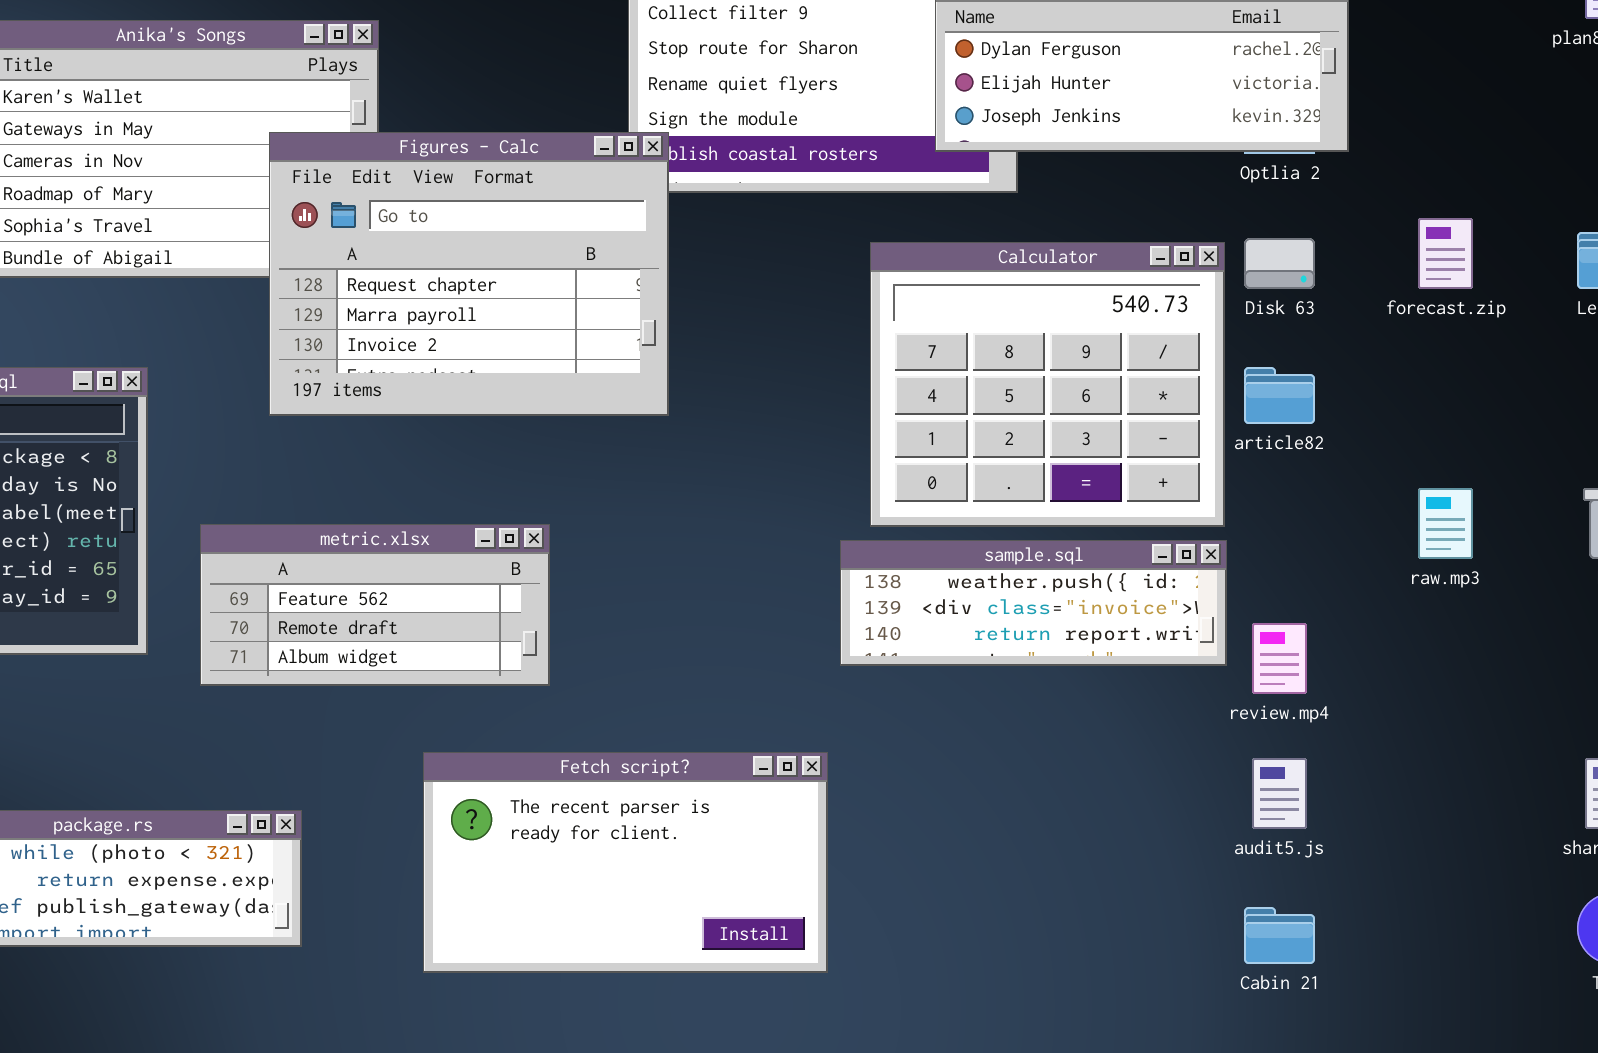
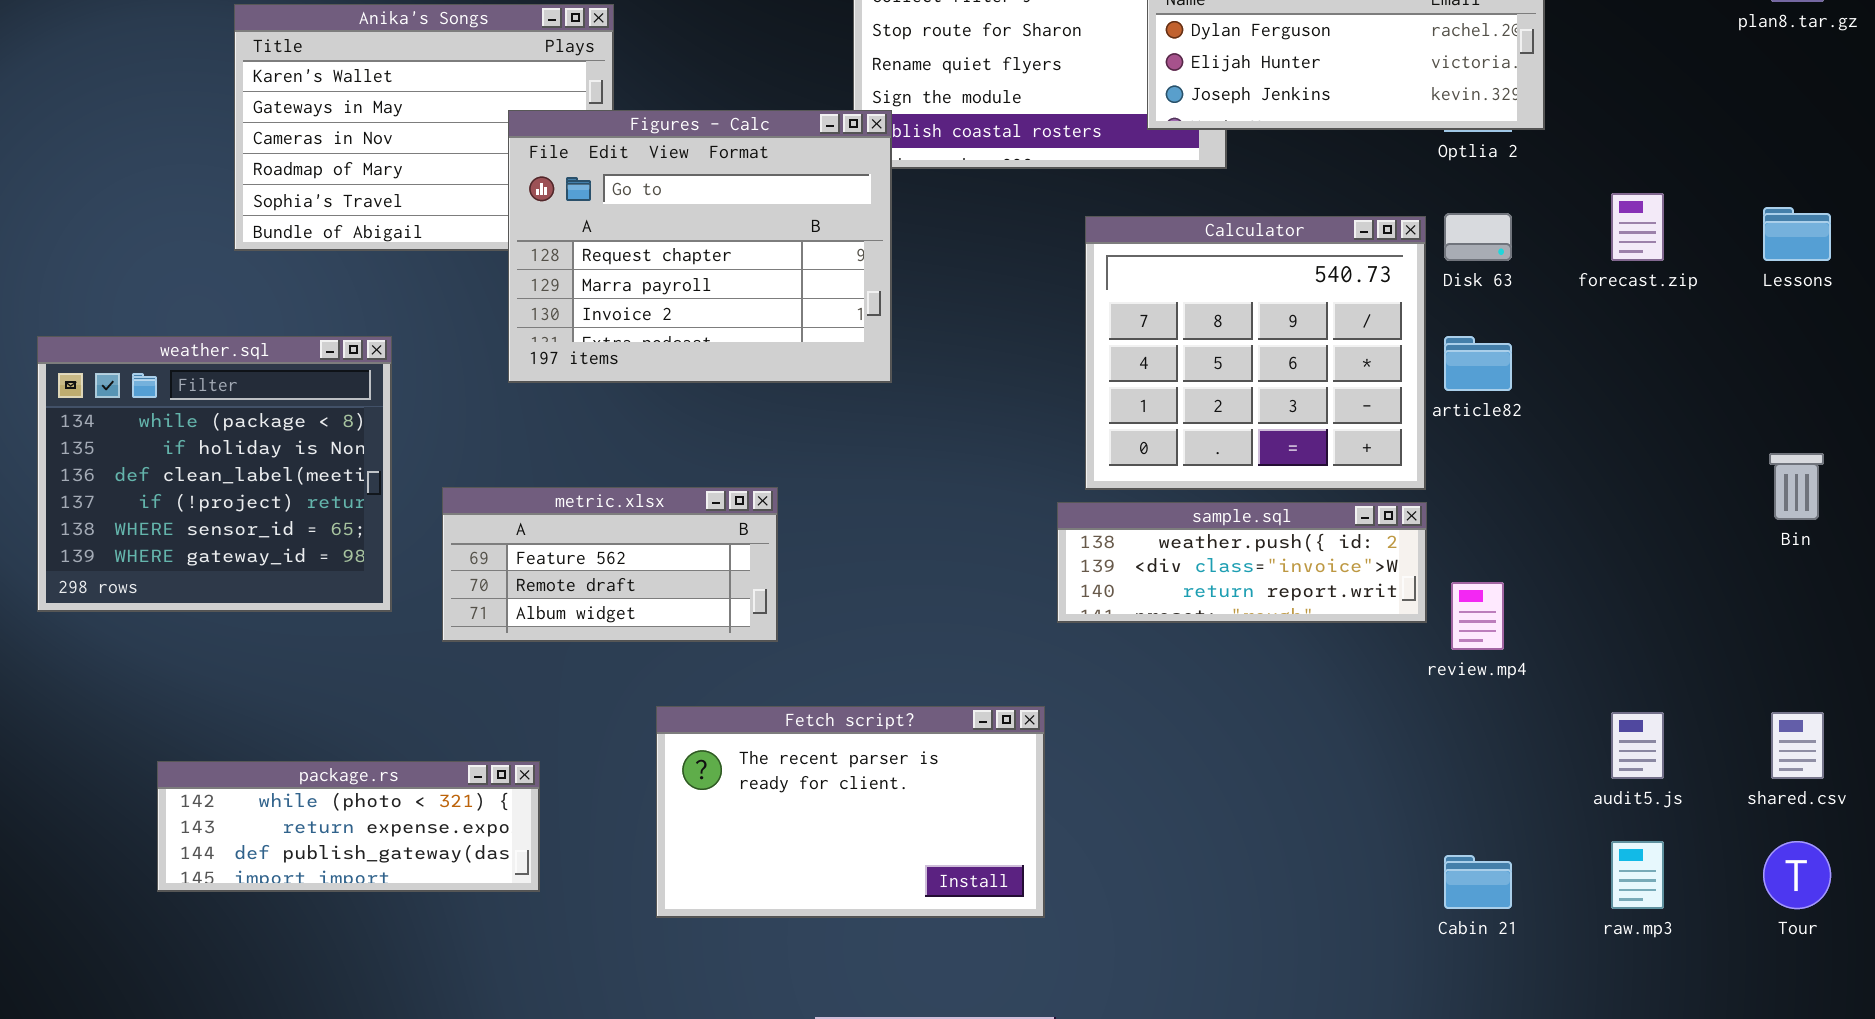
raw.mp3: [1418,488,1473,559] -> [1611,841,1664,909], moved
audit5.js: [1252,758,1307,829] -> [1611,712,1664,779], moved

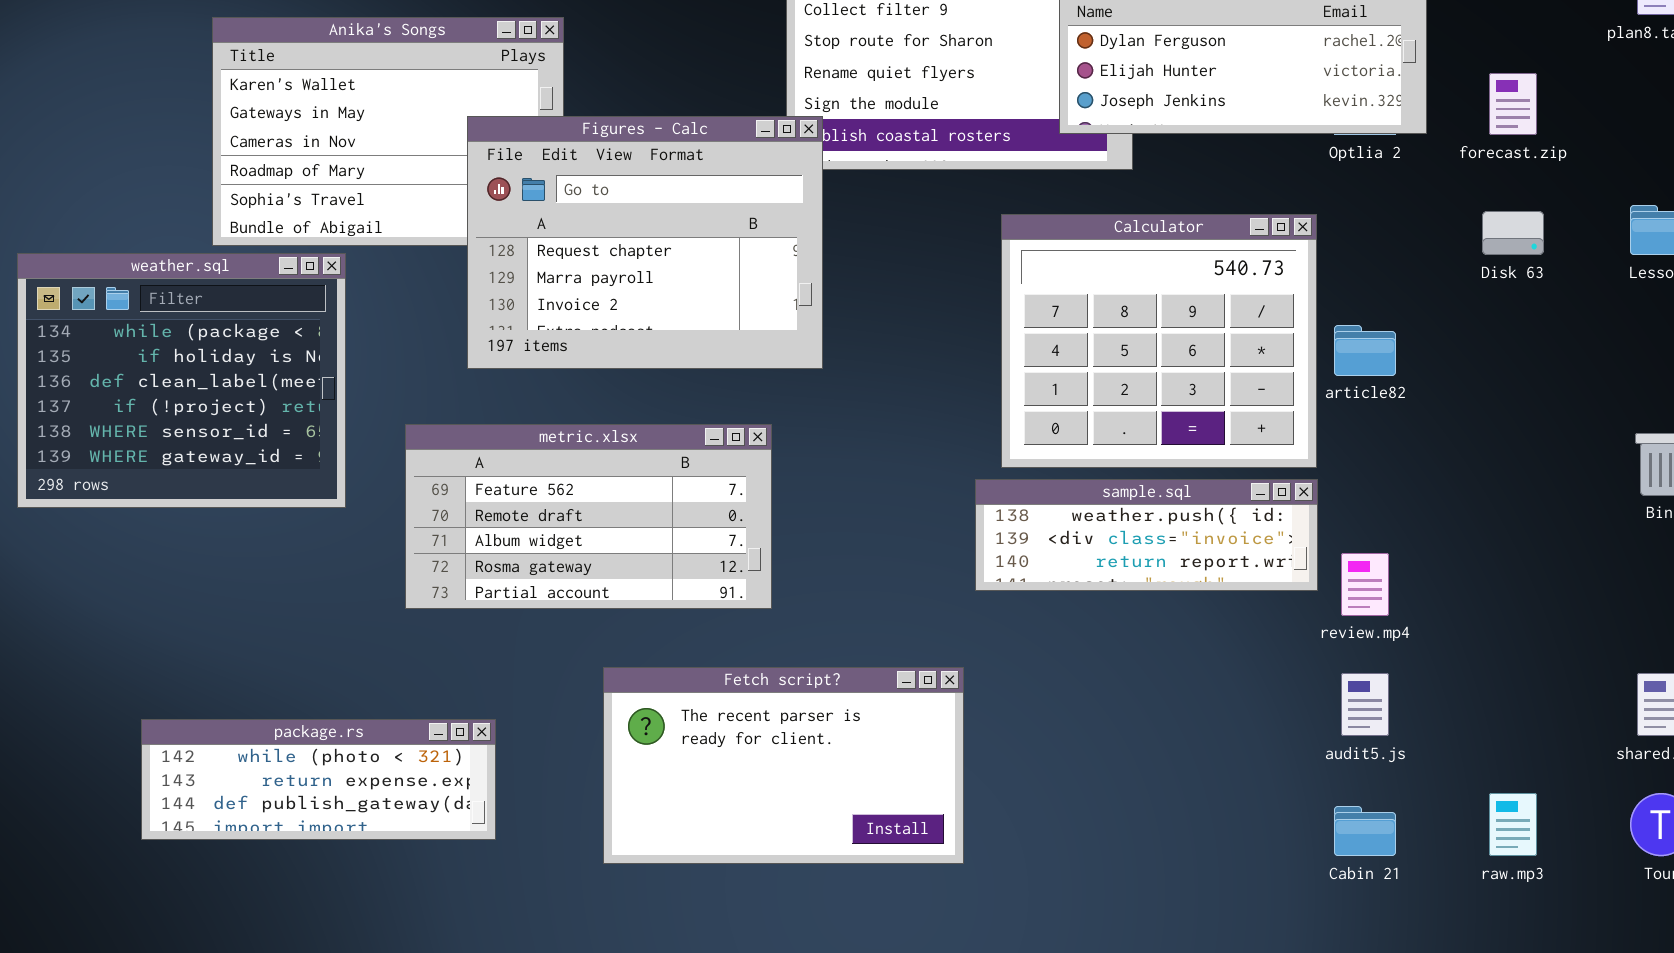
forecast.zip: [1611,193,1664,261] -> [1489,73,1537,135], moved
Disk 63: [1444,213,1512,261] -> [1482,211,1544,255], moved
weather.sql: [37,336,392,612] -> [17,253,346,508], moved
metric.xlsx: [442,487,778,642] -> [405,424,772,609], resized
audit5.js: [1611,712,1664,779] -> [1341,673,1389,736], moved

